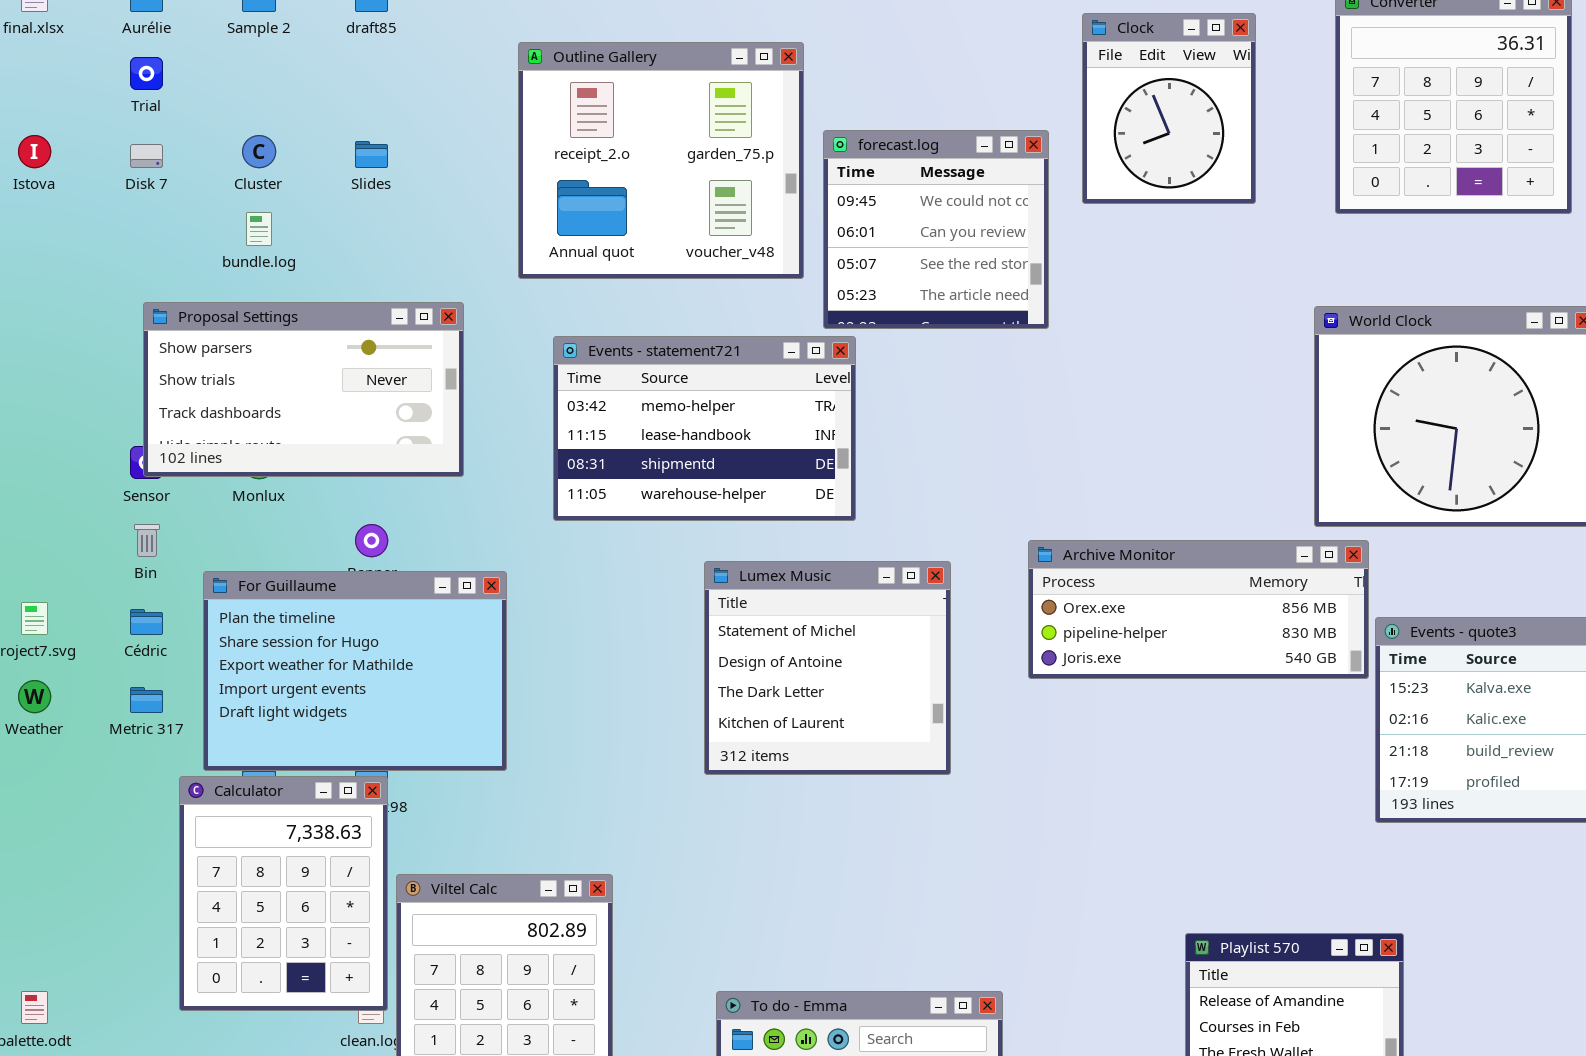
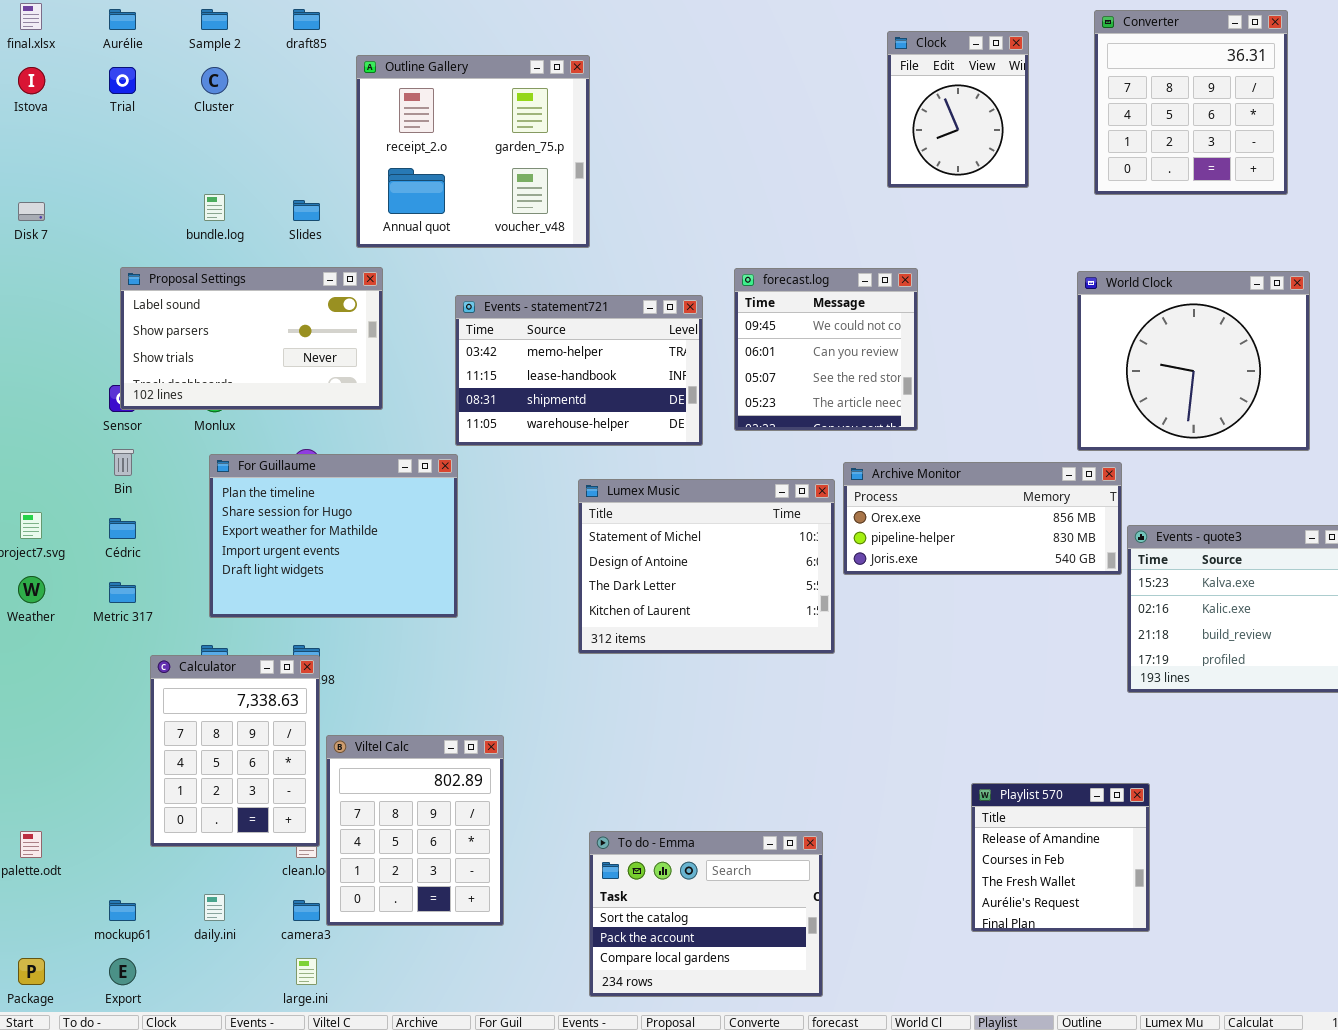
Outline Gallery: [518,42,804,279] -> [356,55,590,248], moved
forecast.log: [823,130,1049,329] -> [734,268,918,431], moved
Istova: [18,135,51,168] -> [18,67,45,94], moved
Cluster: [242,135,276,168] -> [201,67,228,94], moved
Slides: [355,141,388,168] -> [293,200,320,221], moved
Disk 7: [130,144,163,168] -> [18,202,45,221], moved
Proposal Settings: [143,302,464,477] -> [120,267,383,410], scrolled up 1 row
Lumex Music: [704,561,951,775] -> [578,479,835,654], resized
For Guillaume: [203,571,507,771] -> [209,454,458,618], moved

